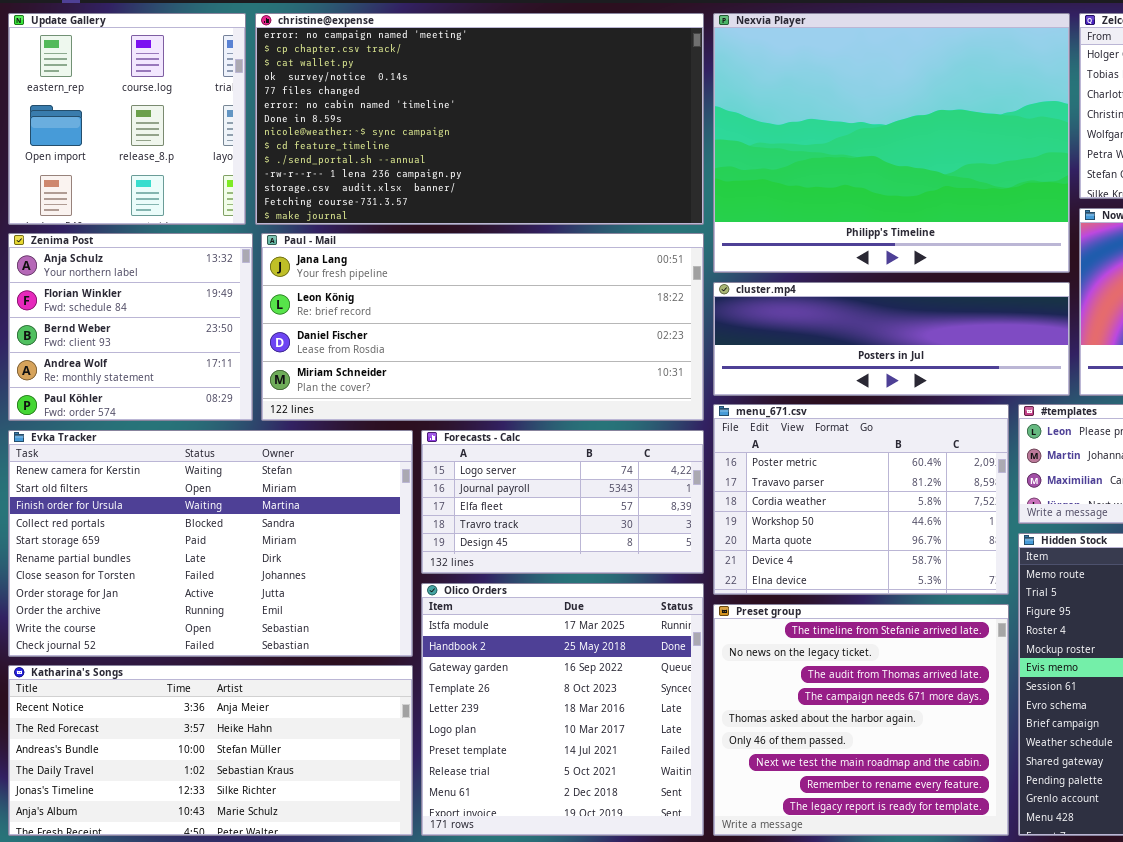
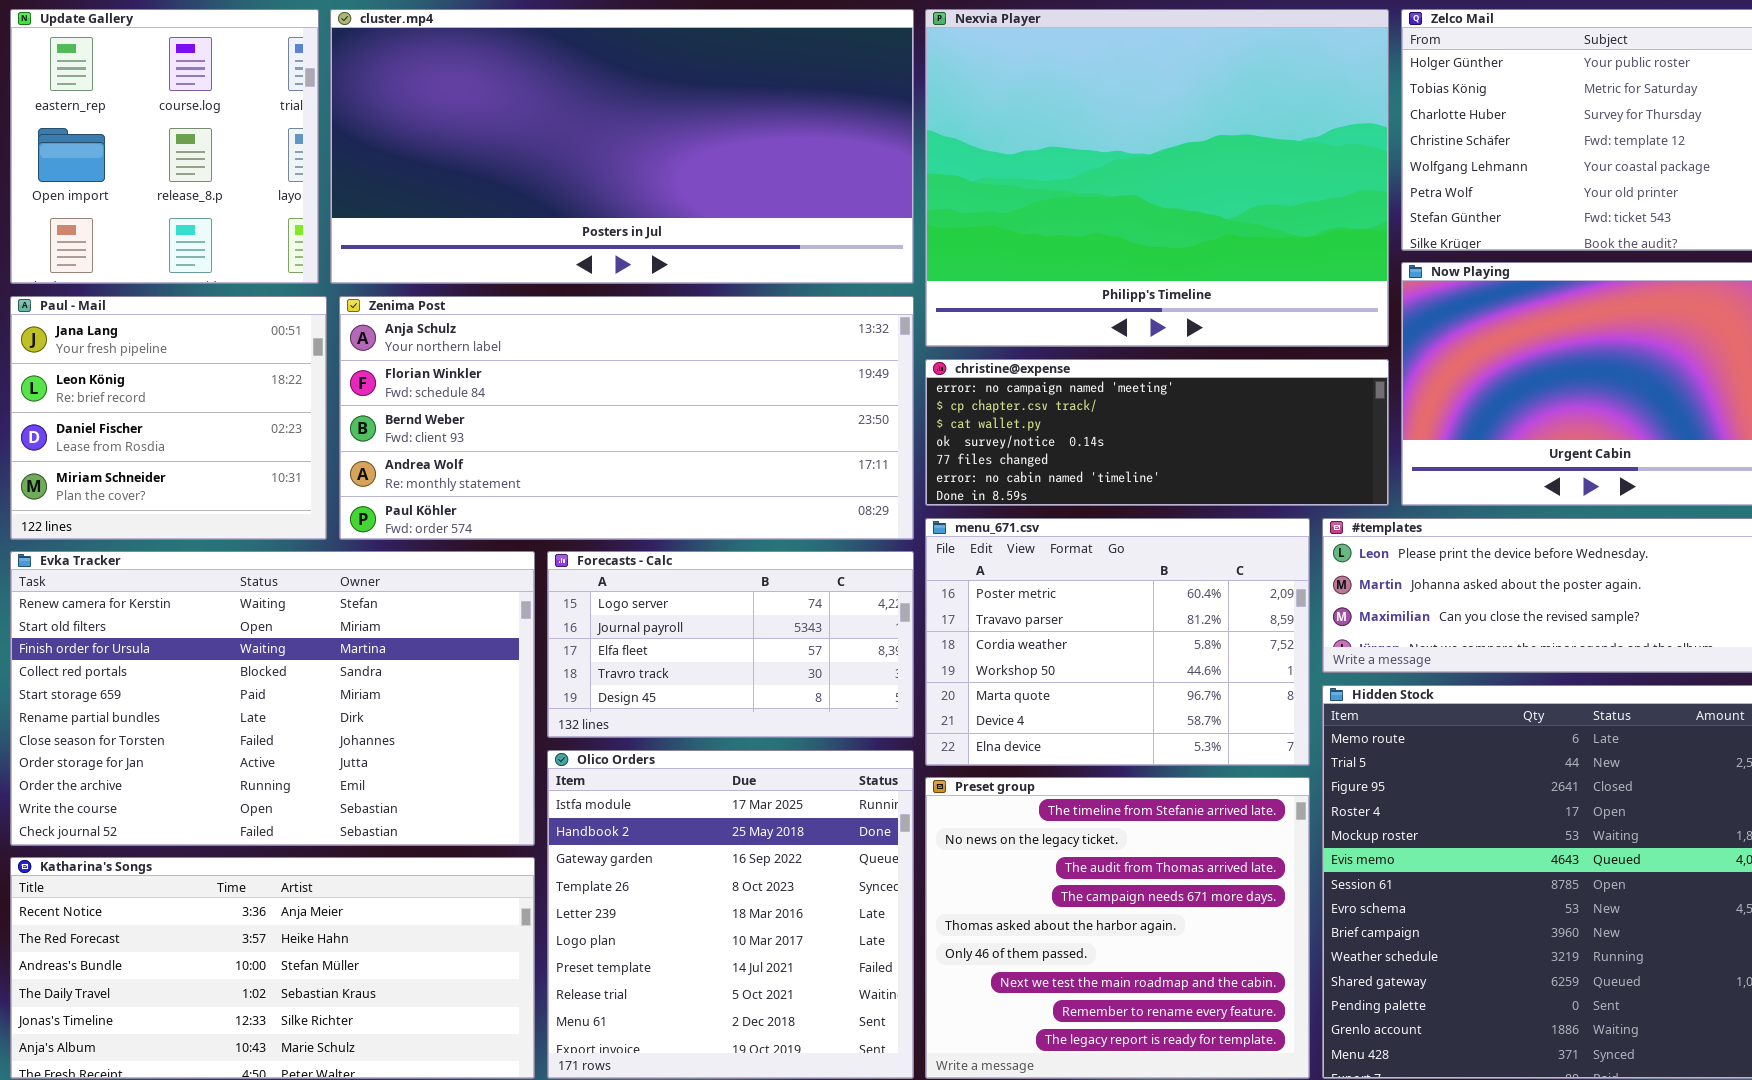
christine@expense: [255,13,704,225] -> [925,359,1389,506], moved, resized
Zenima Post: [8,233,253,421] -> [339,296,914,540], moved, resized
Paul - Mail: [261,233,704,421] -> [10,296,327,540], moved, resized
cluster.mp4: [713,282,1070,396] -> [330,9,914,284], moved, resized

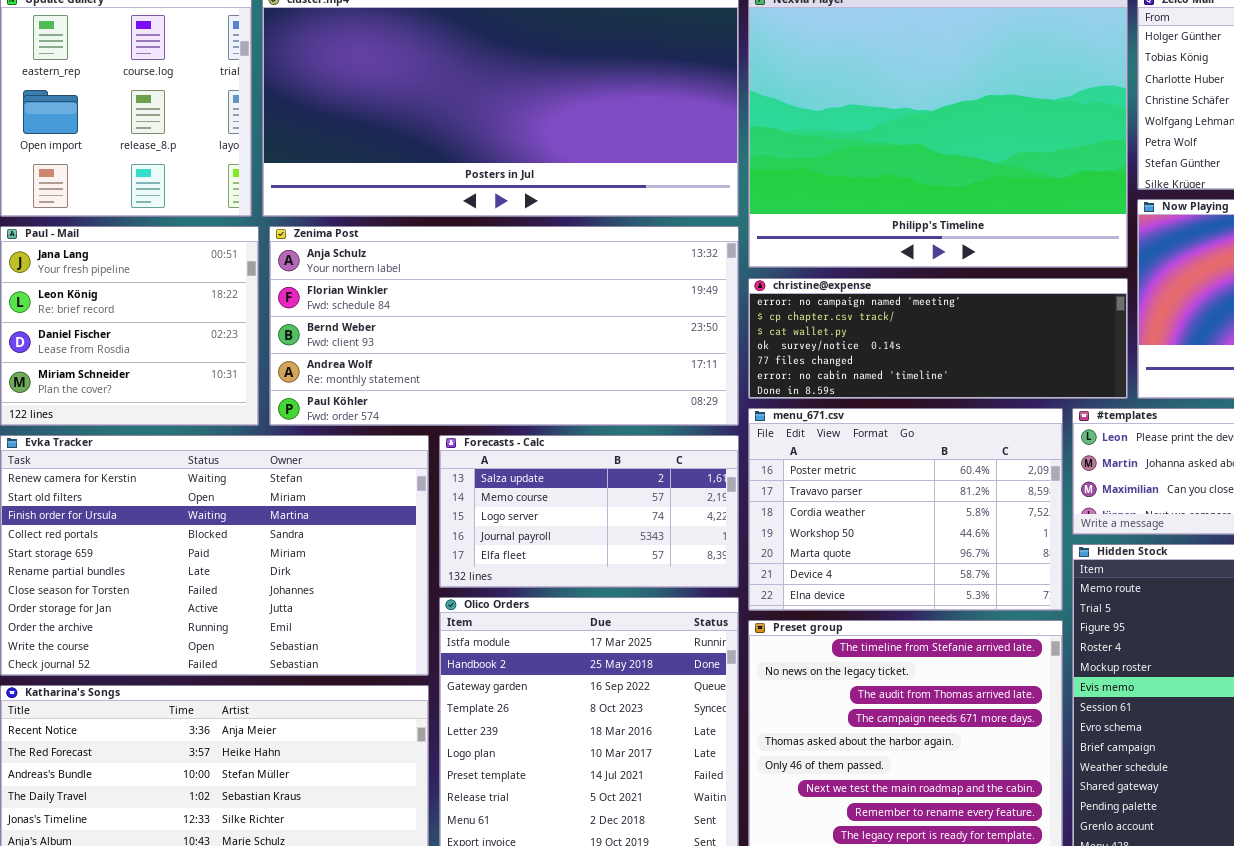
Forecasts - Calc: [547,551,914,738] -> [439,435,739,588], scrolled up 2 rows

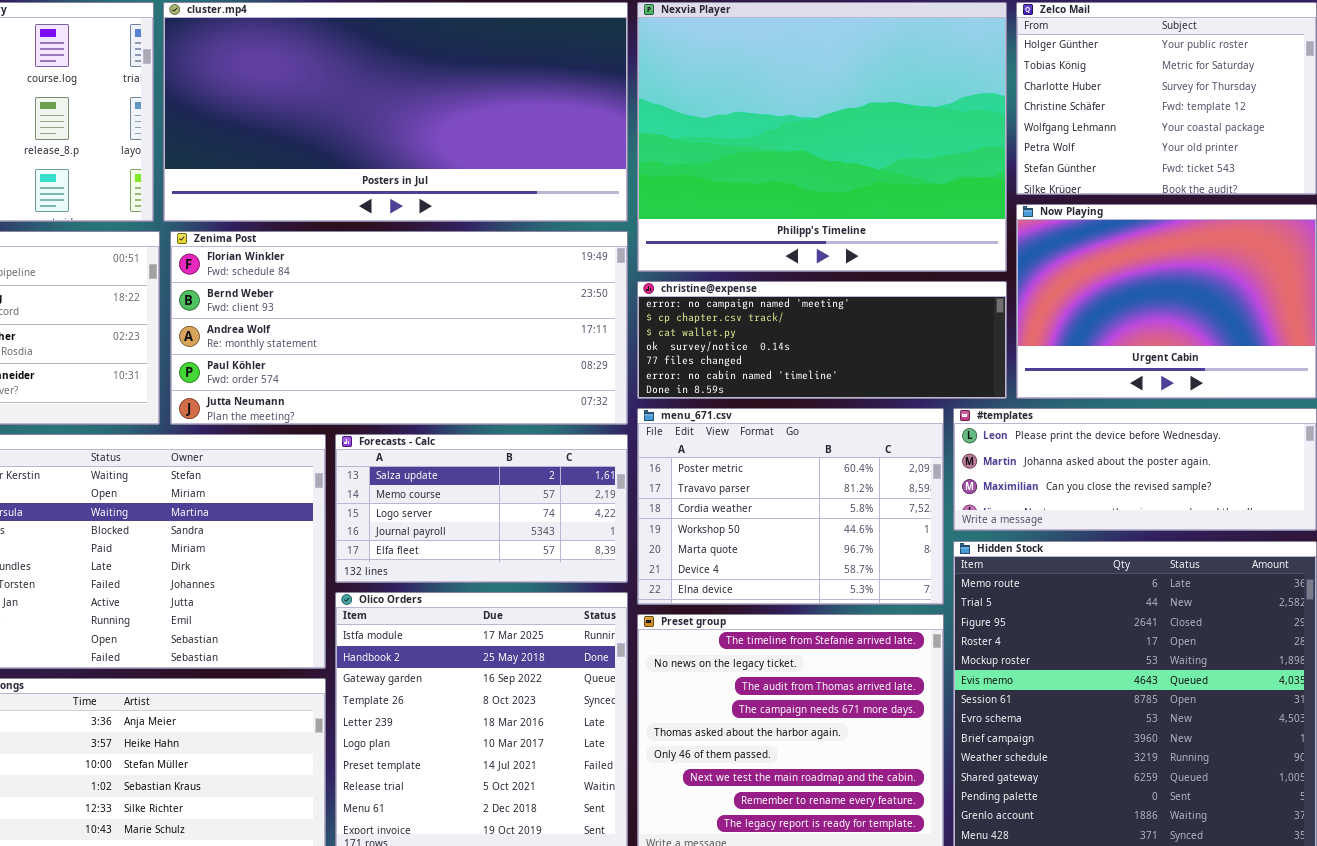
Zenima Post: [269,226,739,426] -> [170,231,628,425], scrolled down 1 row

